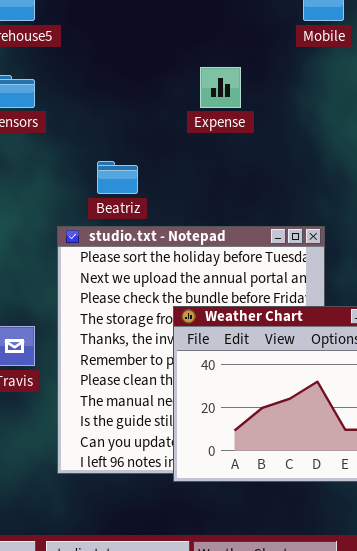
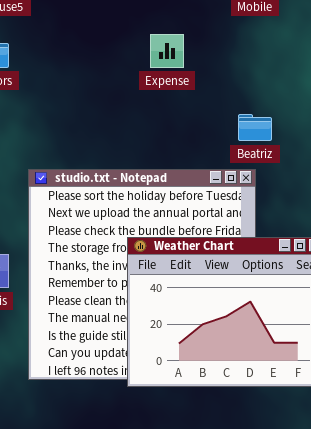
Beatriz: [97,161,138,194] -> [238,114,272,141], moved

